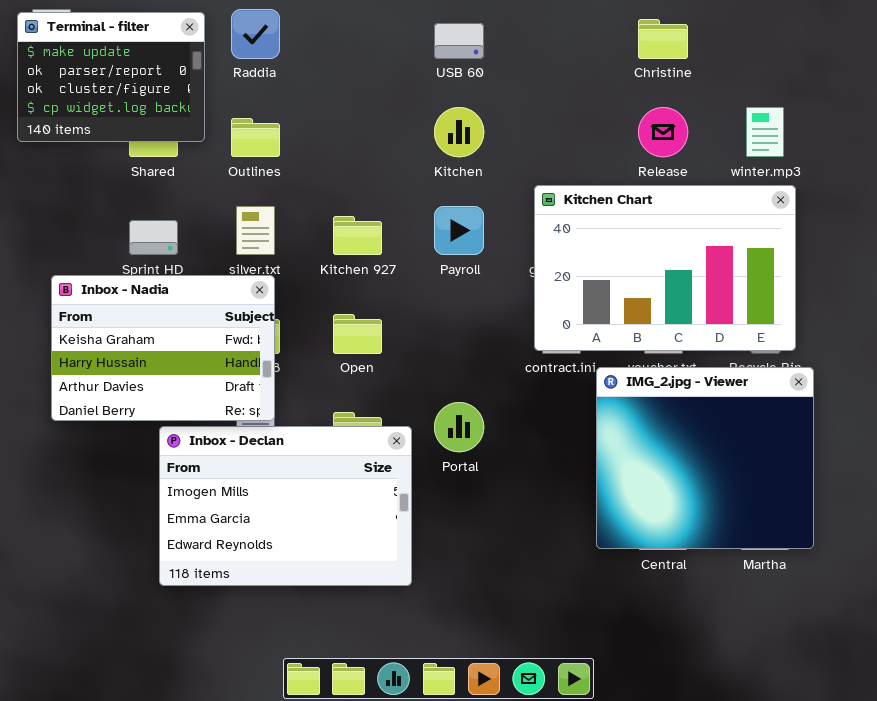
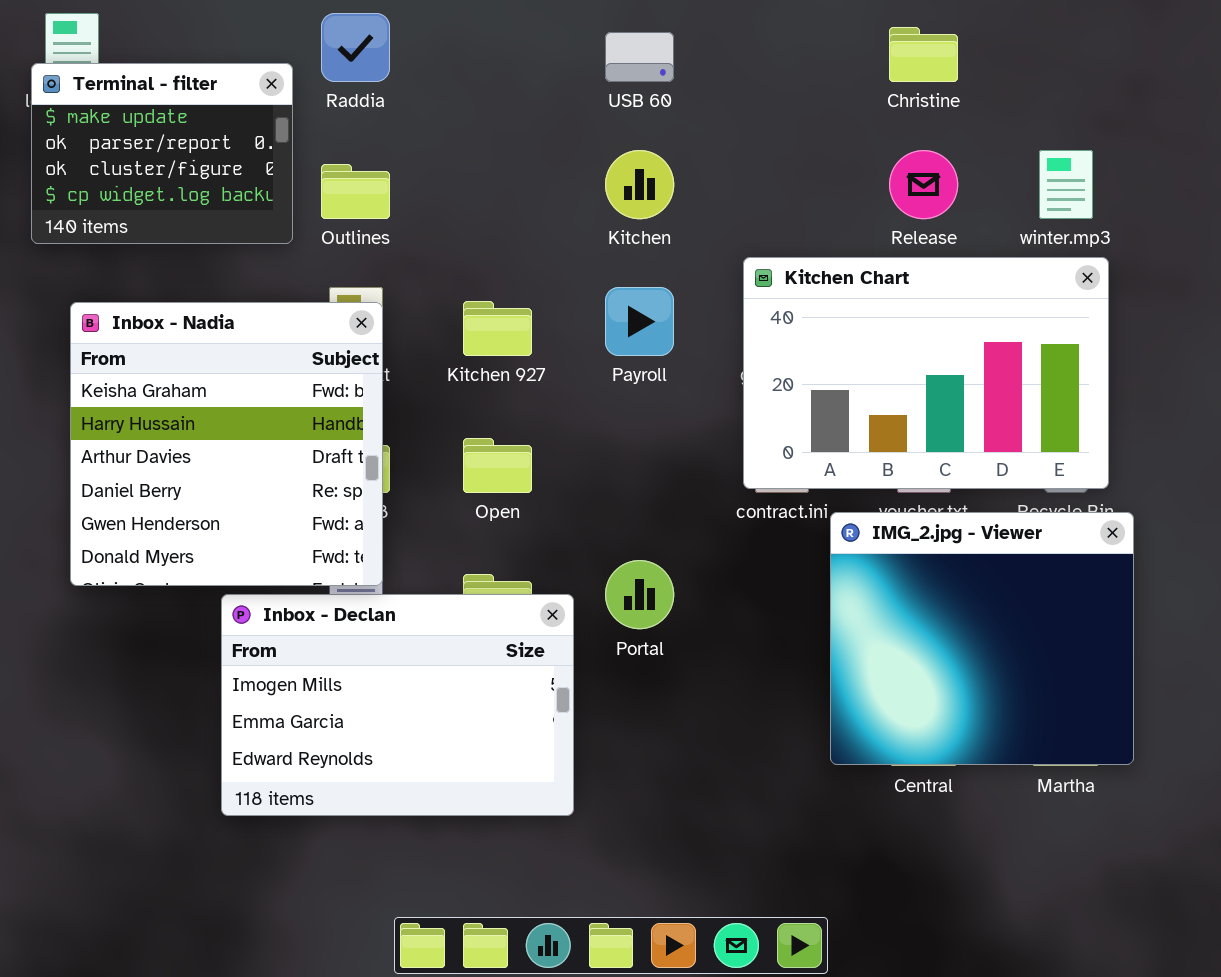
Terminal - filter: [17,12,205,142] -> [31,63,293,244], moved
Inbox - Nadia: [51,275,275,421] -> [70,302,383,586], resized

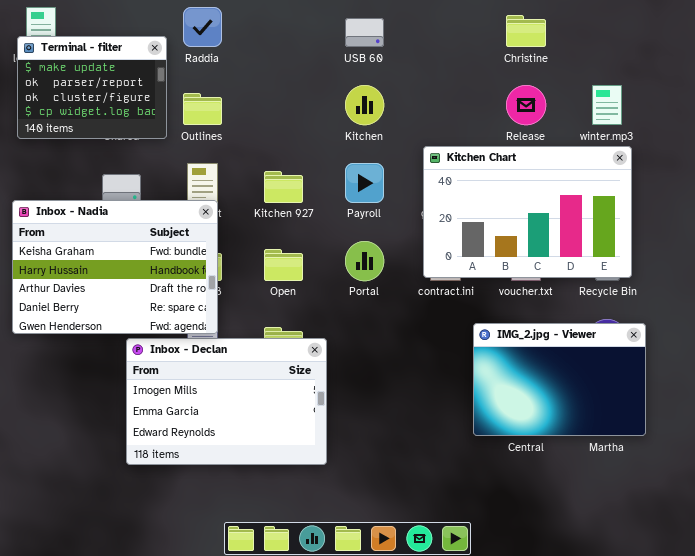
Inbox - Nadia: [70,302,383,586] -> [12,200,218,334], resized
IMG_2.jpg - Viewer: [830,512,1134,765] -> [473,323,646,436], resized
Portal: [605,560,674,629] -> [345,241,384,281], moved

